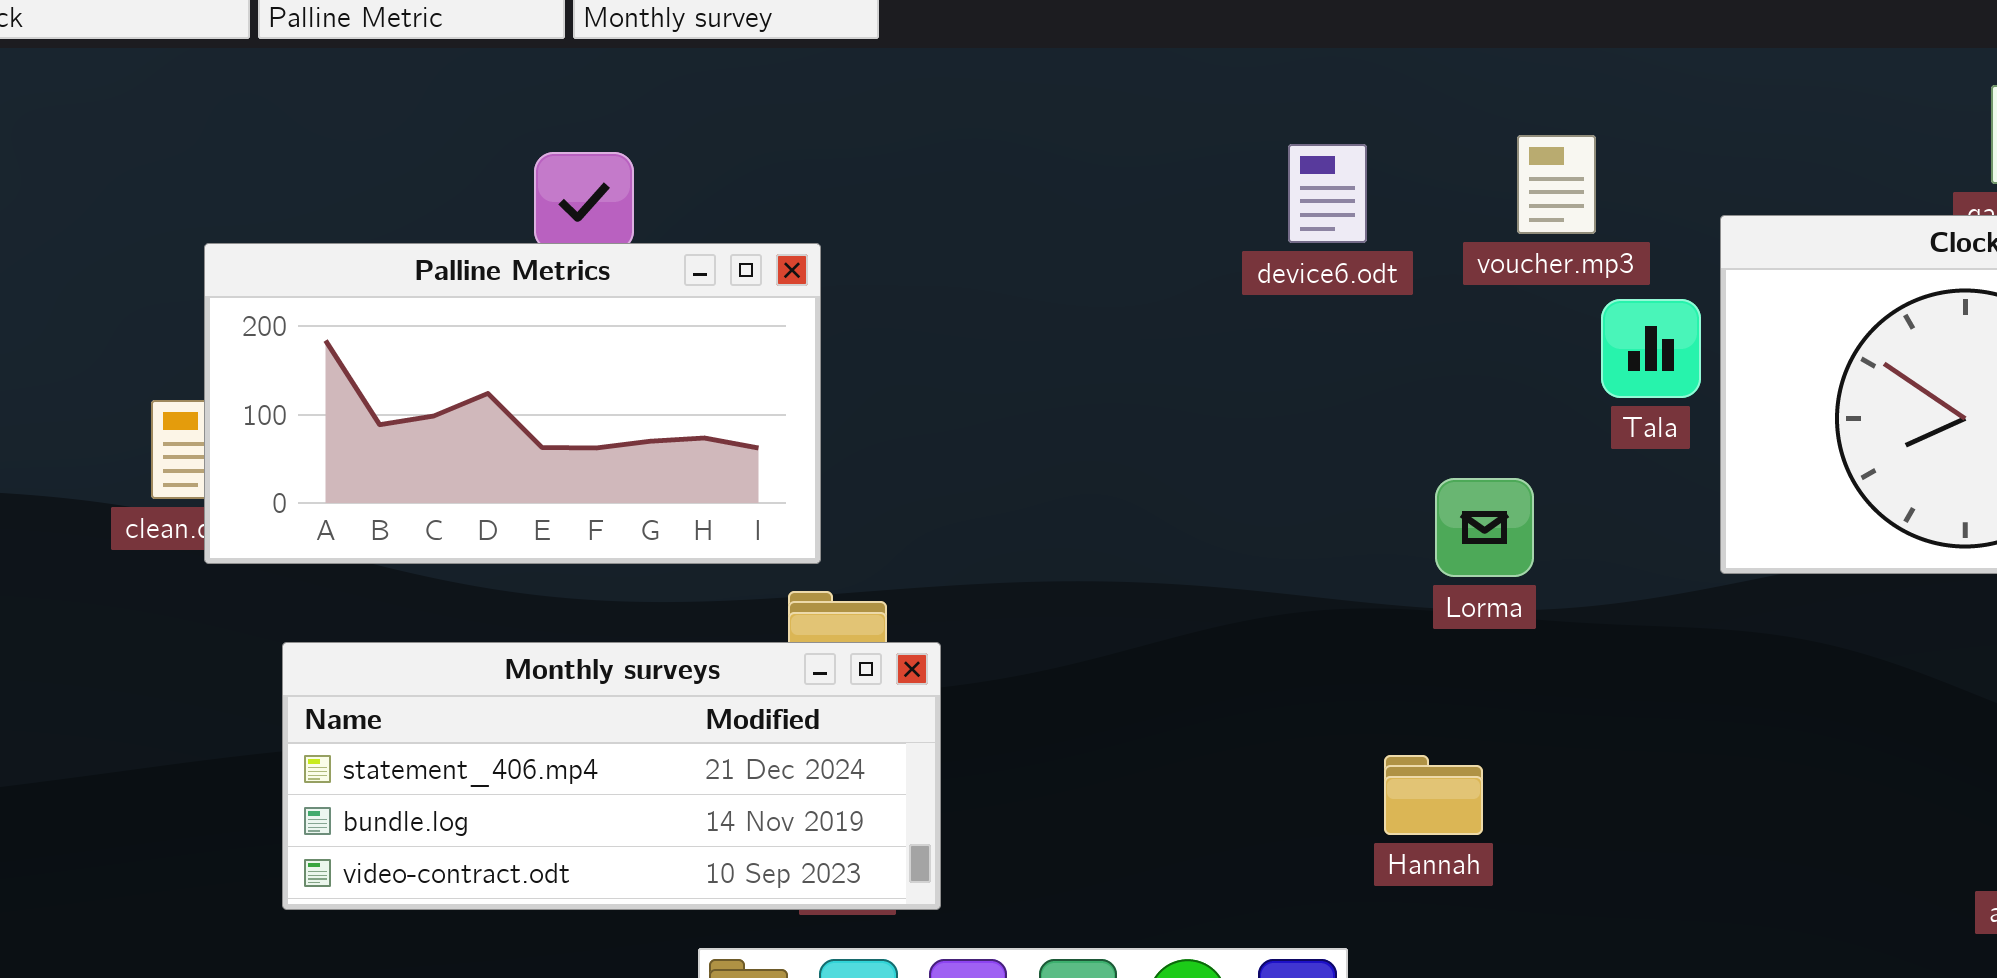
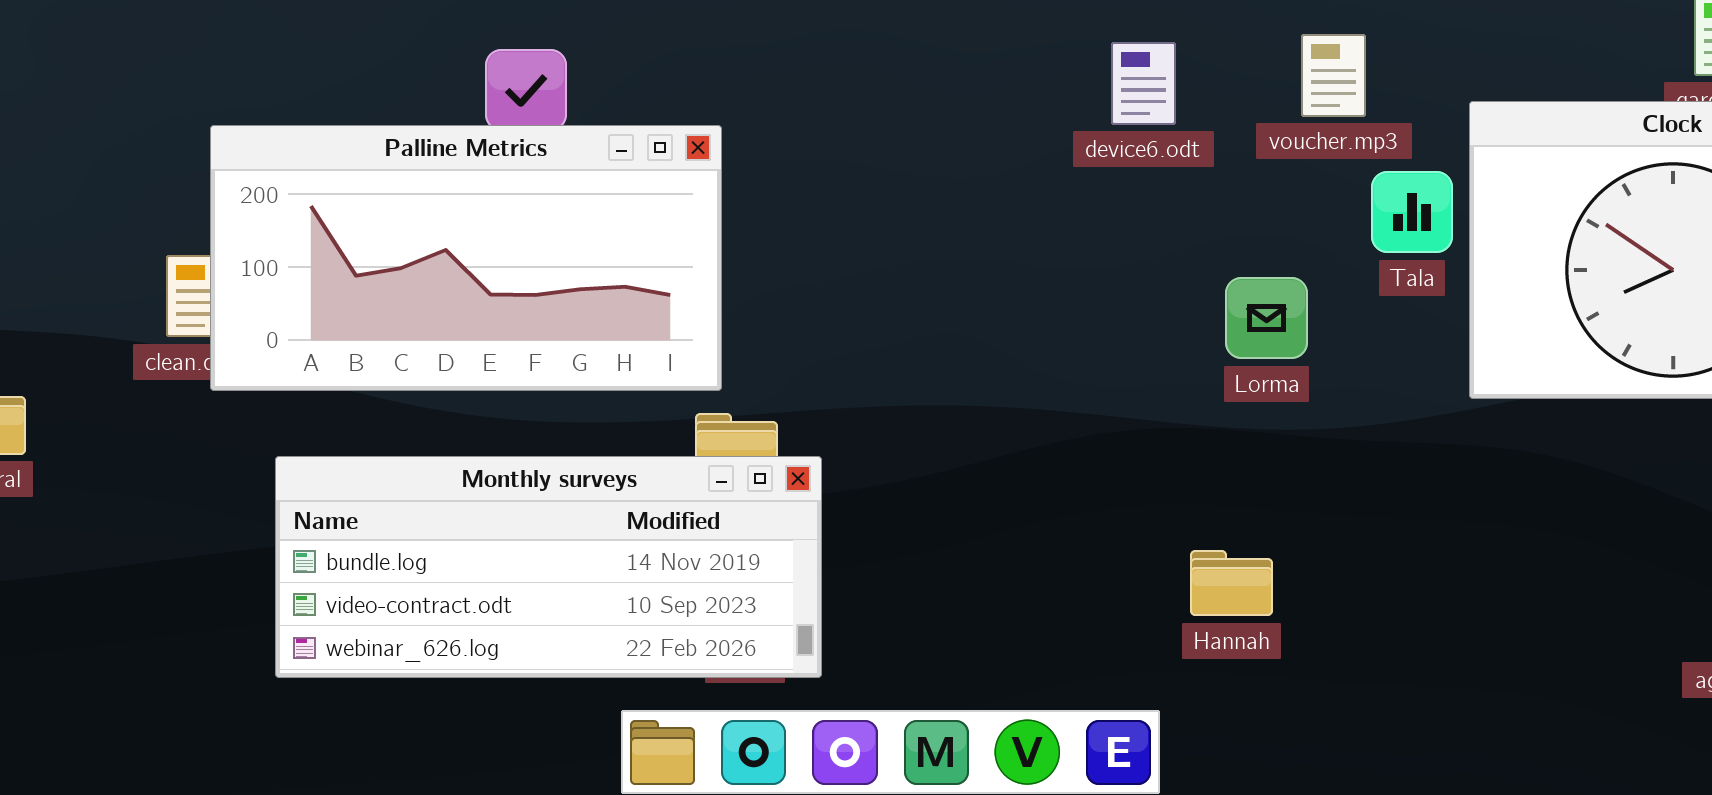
Lorma: [1435,478,1534,577] -> [1225,277,1308,359], moved
Monthly surveys: [282,642,941,910] -> [275,456,822,678], scrolled down 1 row

